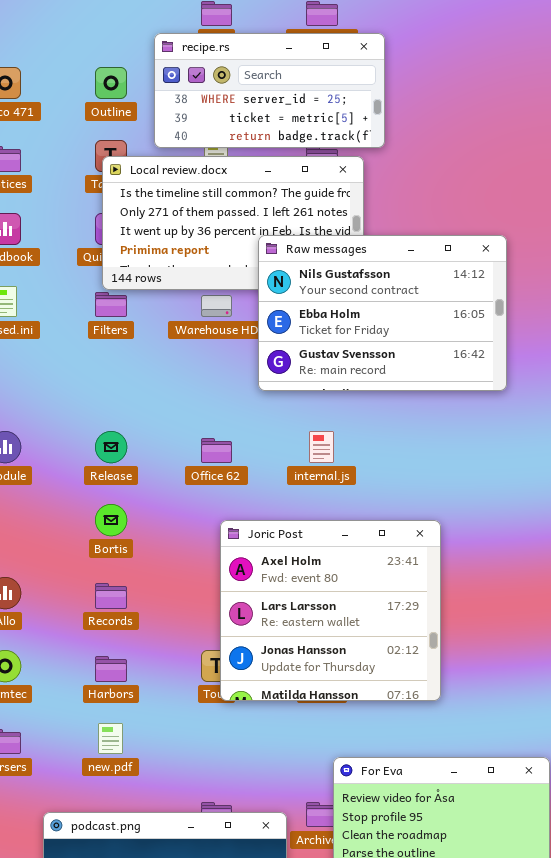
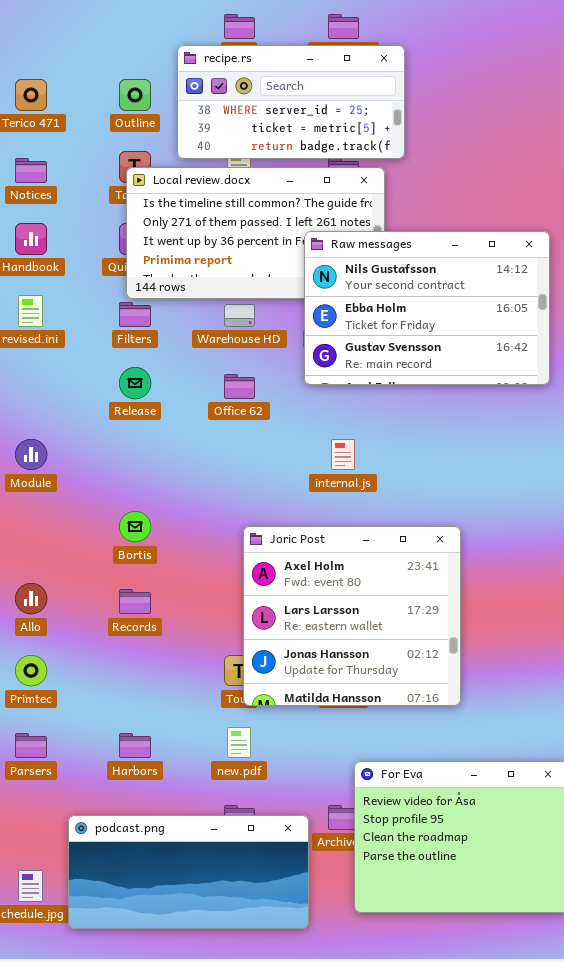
Raw messages: [258,235,507,391] -> [304,231,550,385], moved
Release: [95,431,127,463] -> [119,367,151,399], moved
Office 62: [201,438,232,463] -> [224,374,255,399], moved
Harbors: [95,656,127,682] -> [119,733,151,758], moved
new.pdf: [98,723,123,754] -> [227,727,251,758], moved

